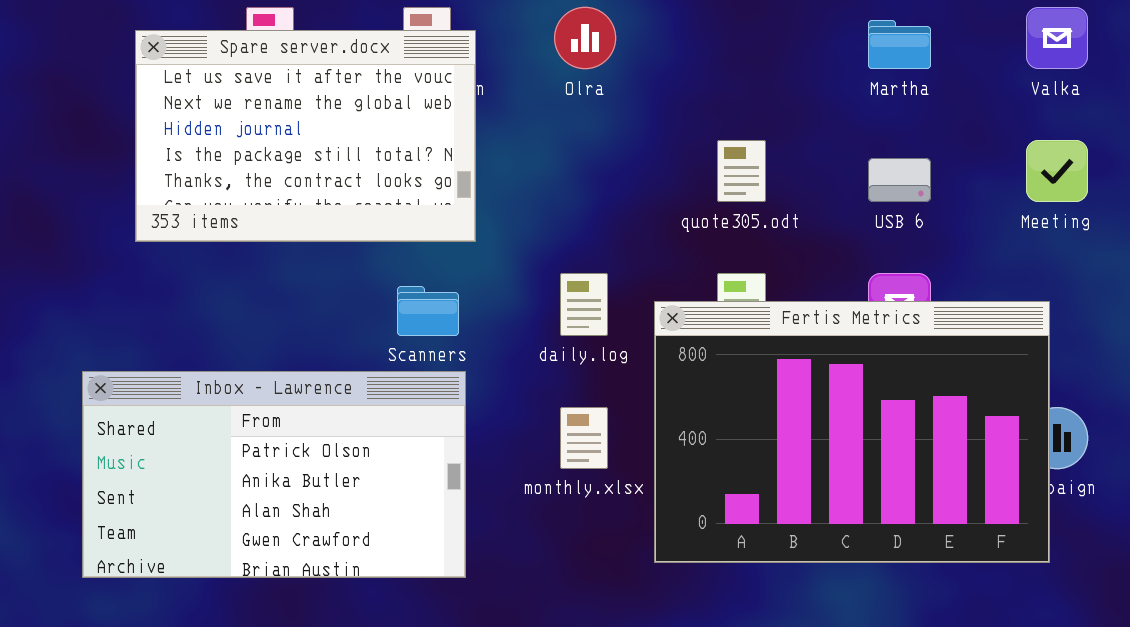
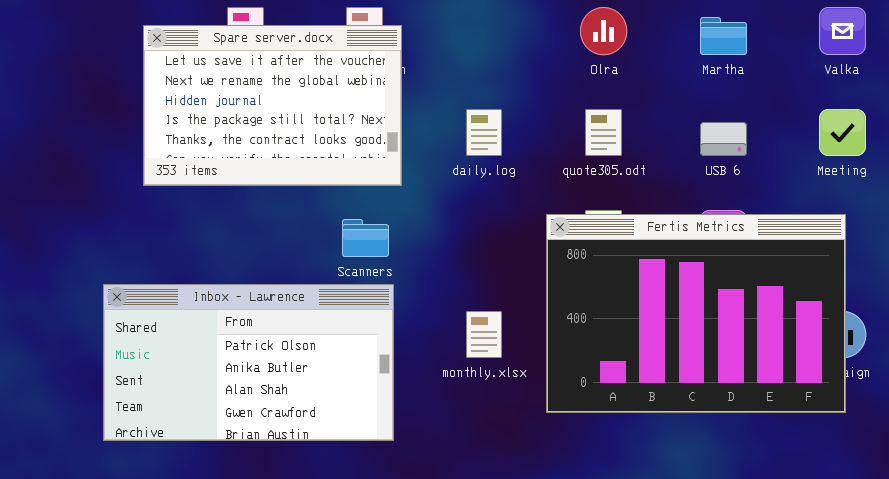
Olra: [554,7,616,69] -> [580,7,627,55], moved
daily.log: [560,273,608,336] -> [466,109,502,156], moved
Fertis Metrics: [654,301,1050,563] -> [546,214,846,413], moved

